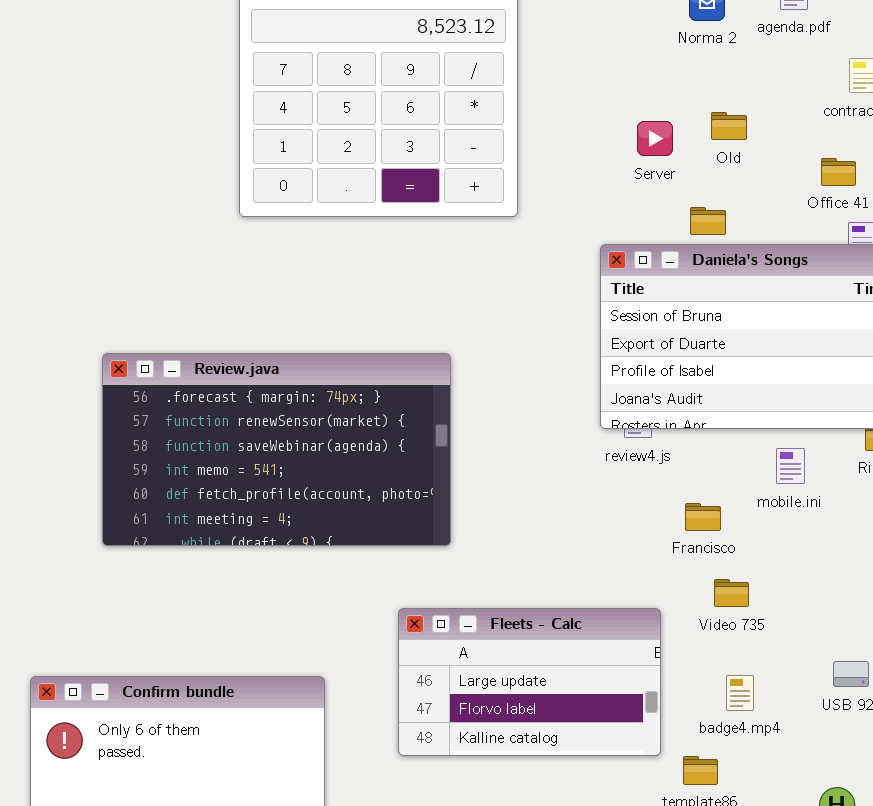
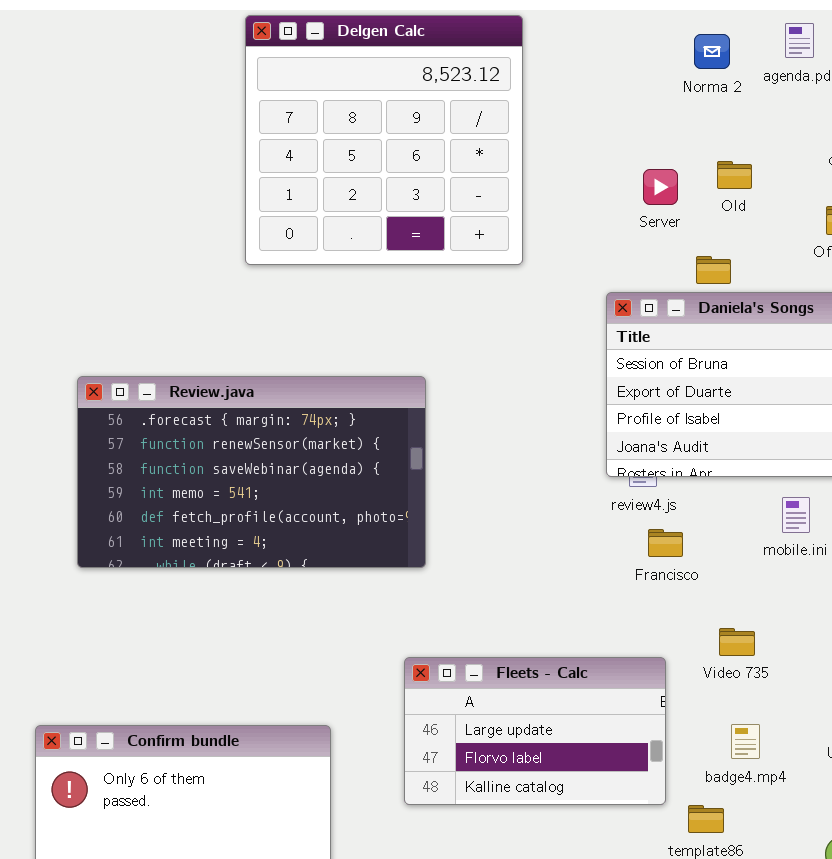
Review.java: [102,353,451,546] -> [77,376,426,568], moved
Francisco: [685,503,721,531] -> [648,529,683,557], moved

